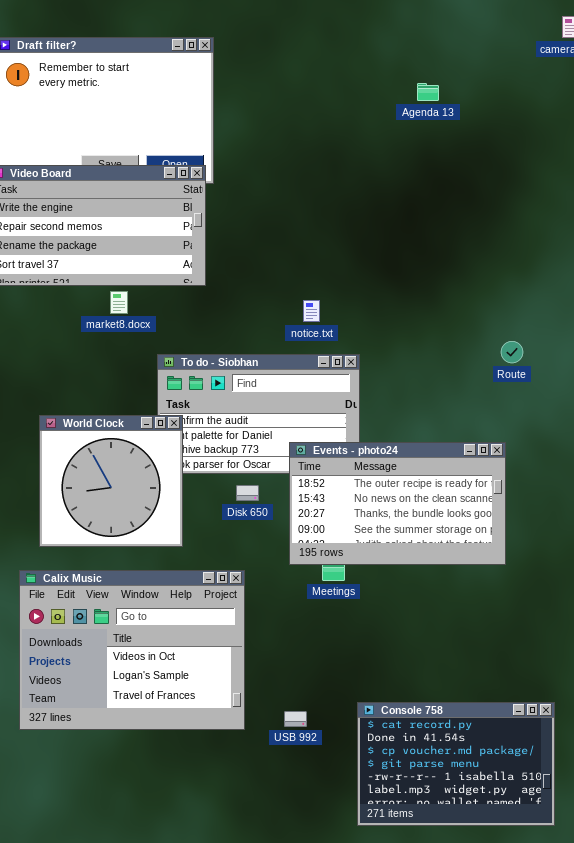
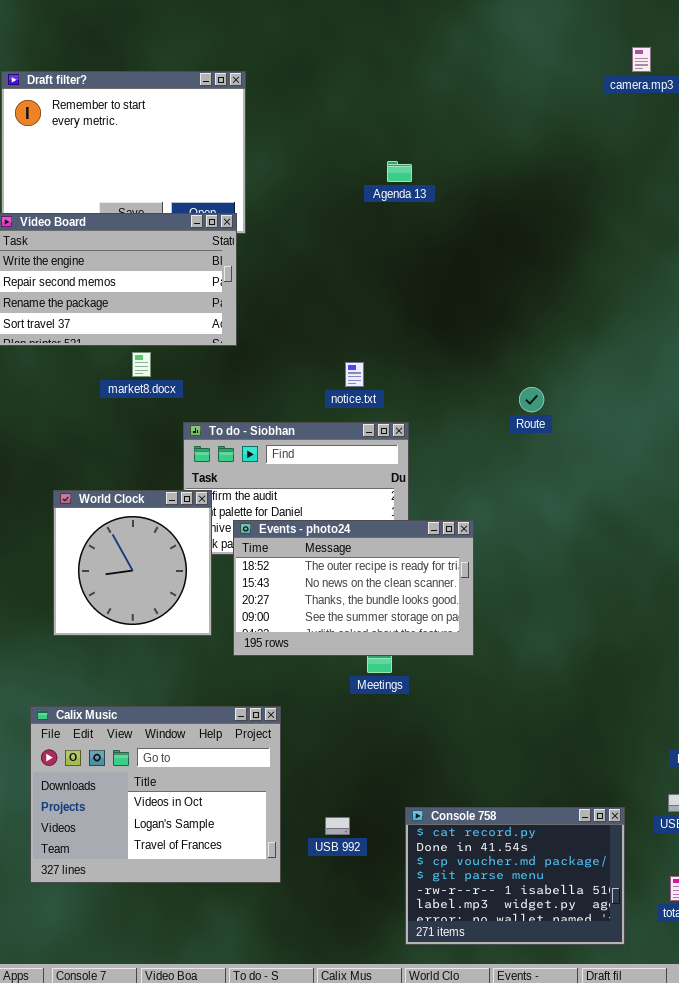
Agenda 13: [417,83,439,101] -> [387,161,412,182], moved
Route: [501,341,523,363] -> [519,387,544,412], moved
Events - photo24: [289,442,506,565] -> [233,520,474,656], moved
Calix Music: [19,570,245,730] -> [30,706,281,883], moved

